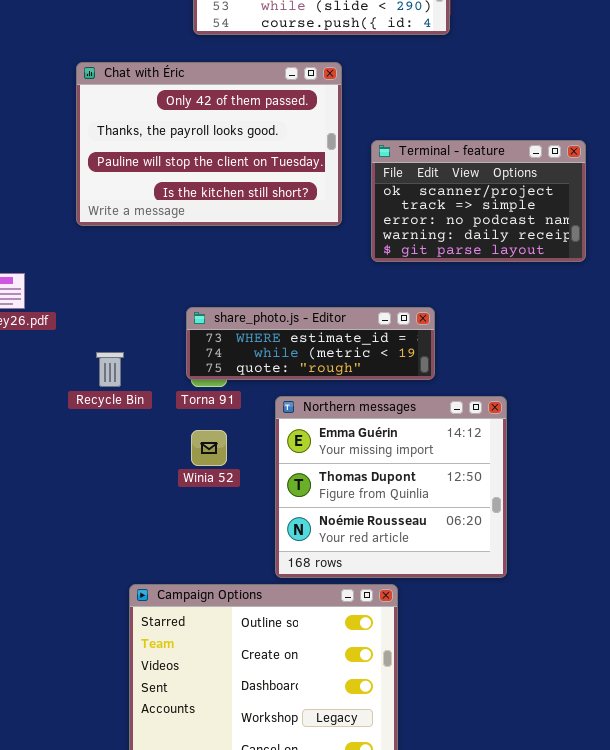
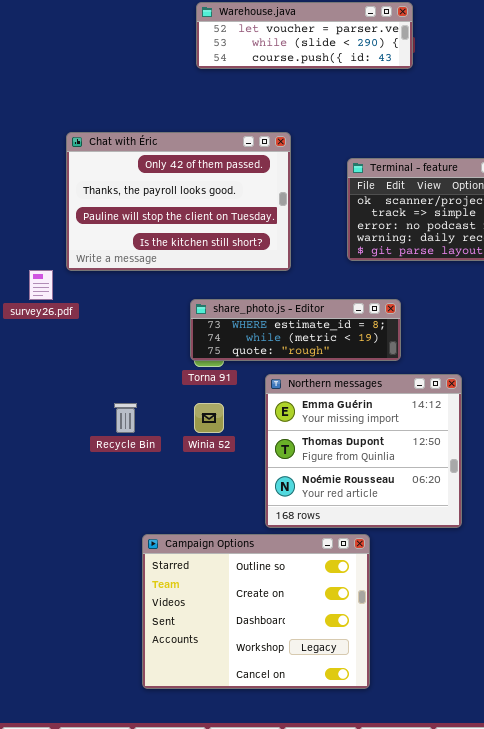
Chat with Éric: [76,62,342,226] -> [66,132,291,271], moved
Recycle Bin: [96,352,124,387] -> [114,403,137,433], moved

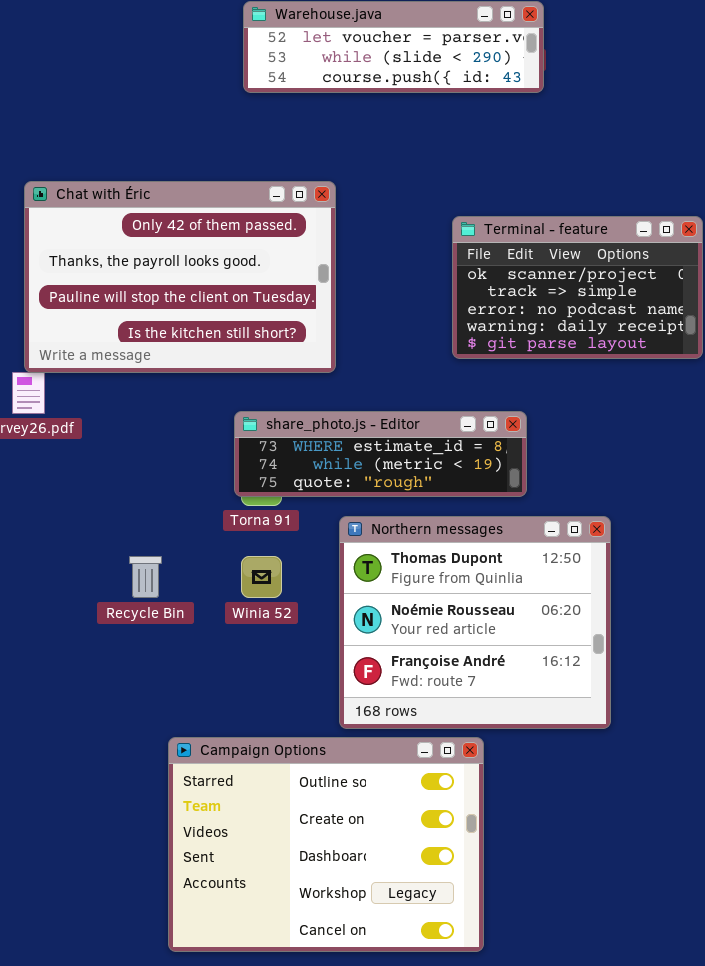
Chat with Éric: [66,132,291,271] -> [24,181,336,373], moved
Northern messages: [265,374,462,528] -> [339,516,611,729], scrolled down 1 row

